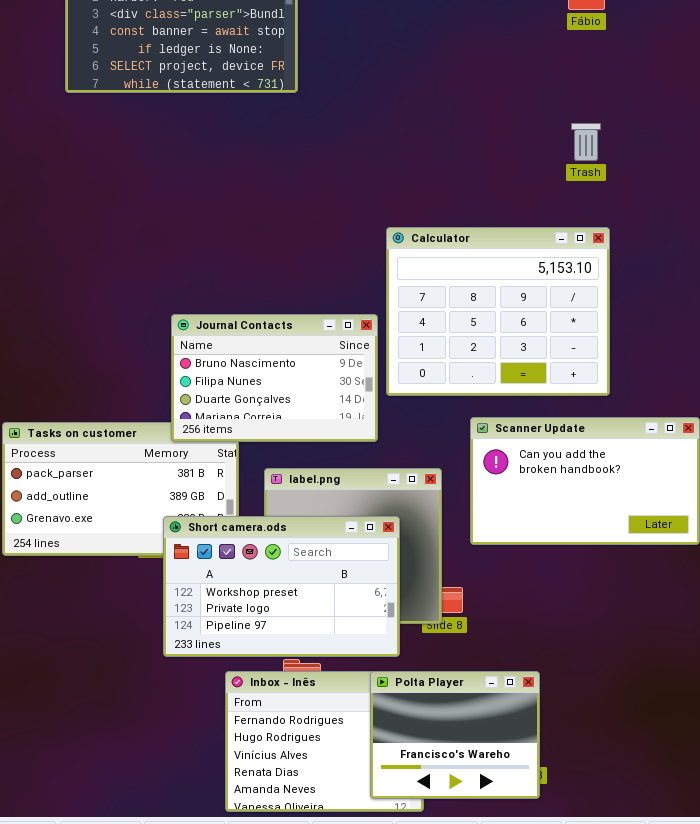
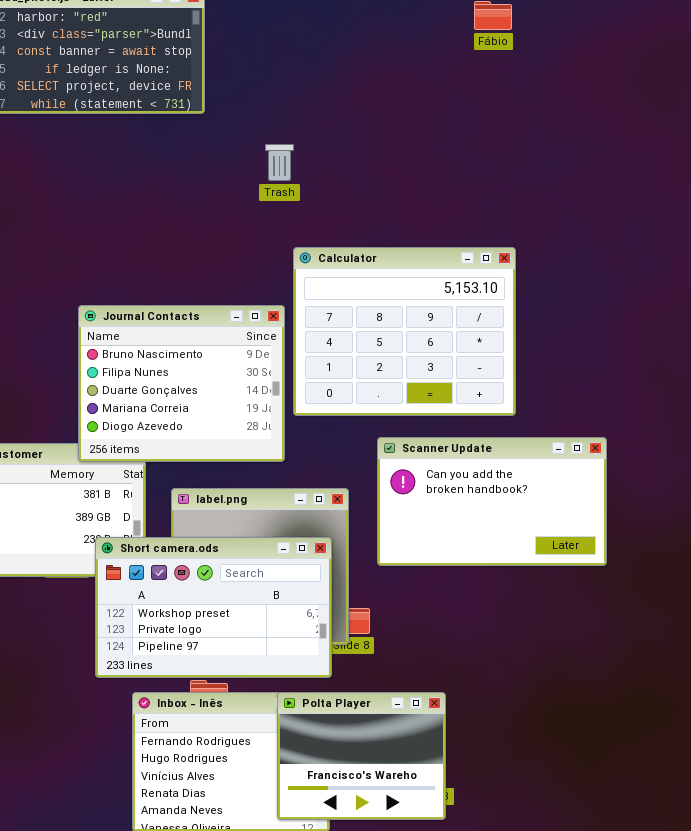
Trash: [571,123,601,161] -> [265,144,294,181], moved
Journal Contacts: [171,314,378,442] -> [78,305,285,462], resized
Short camera.ods: [163,516,400,657] -> [95,537,332,678], moved

